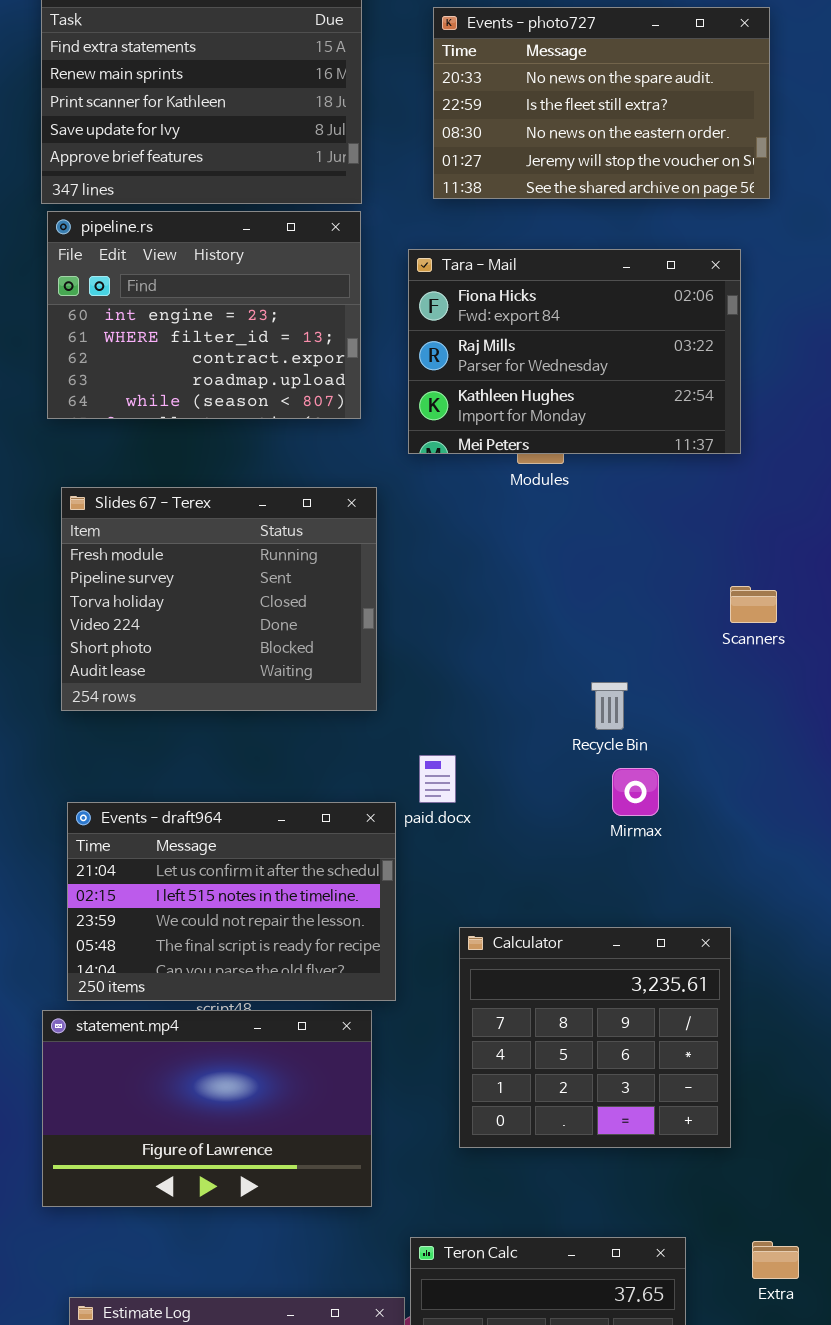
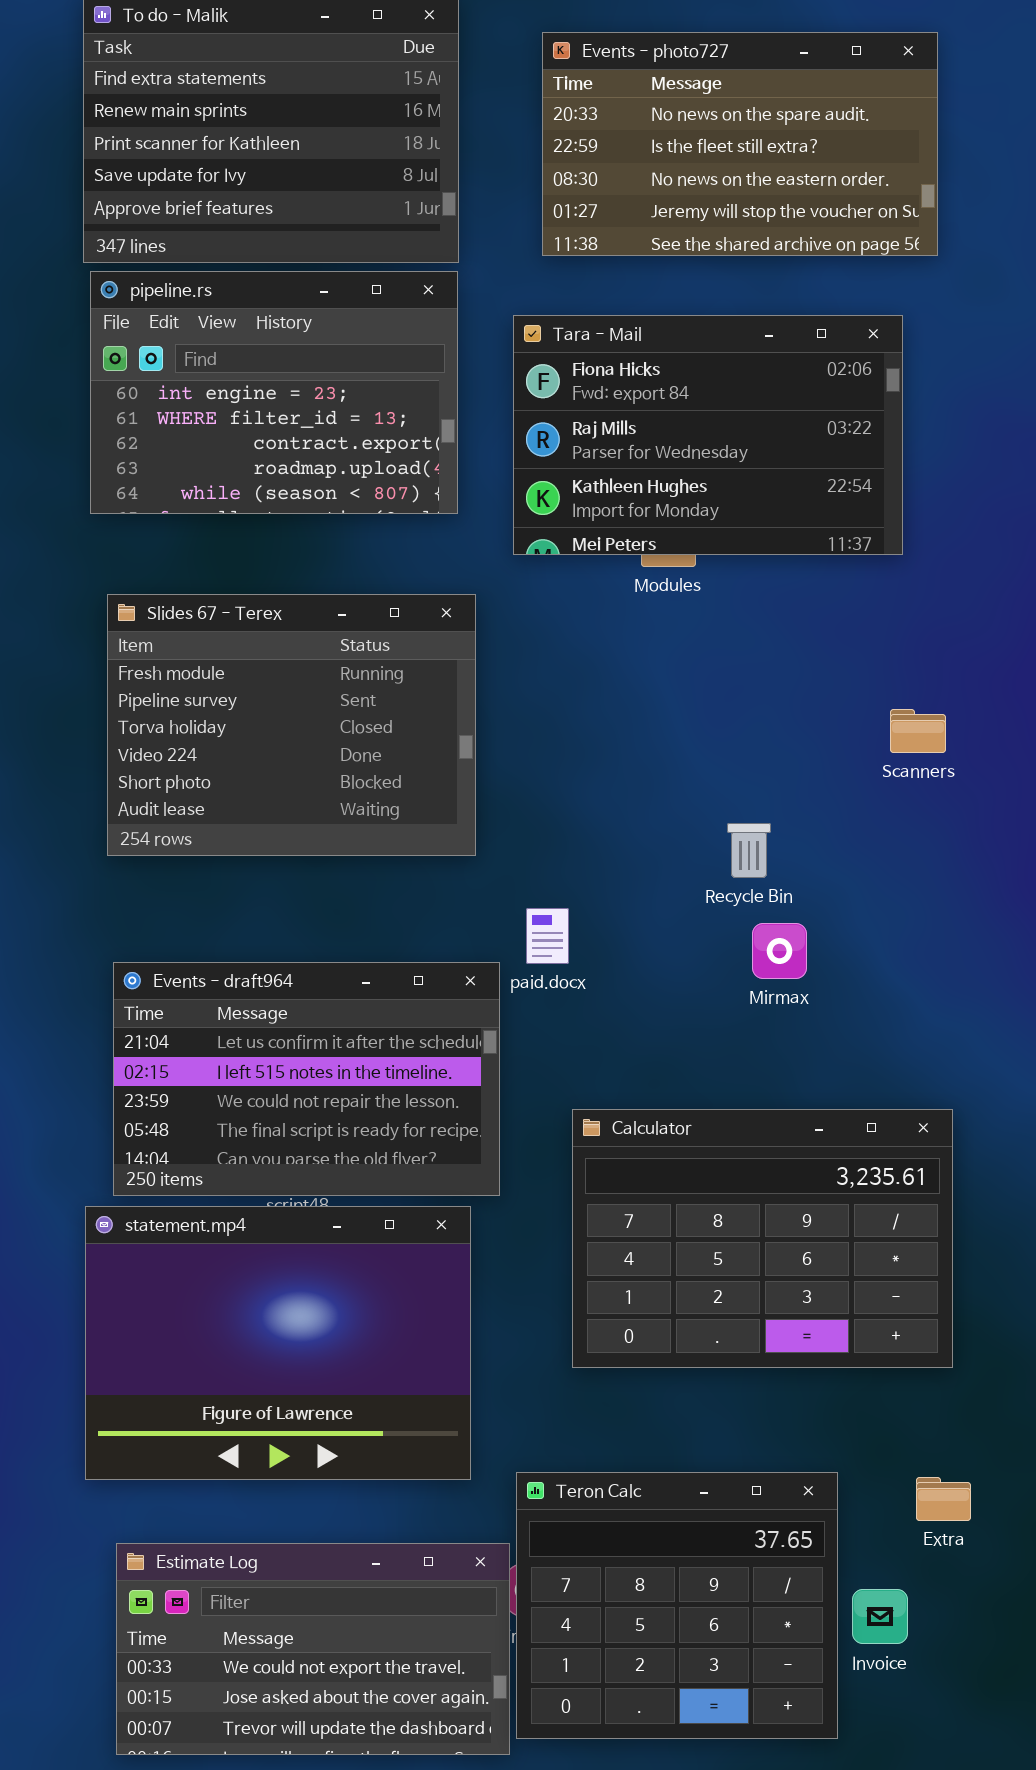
Calculator: [459,927,731,1148] -> [572,1109,953,1368], resized
statement.mp4: [42,1010,372,1207] -> [85,1206,471,1480], resized

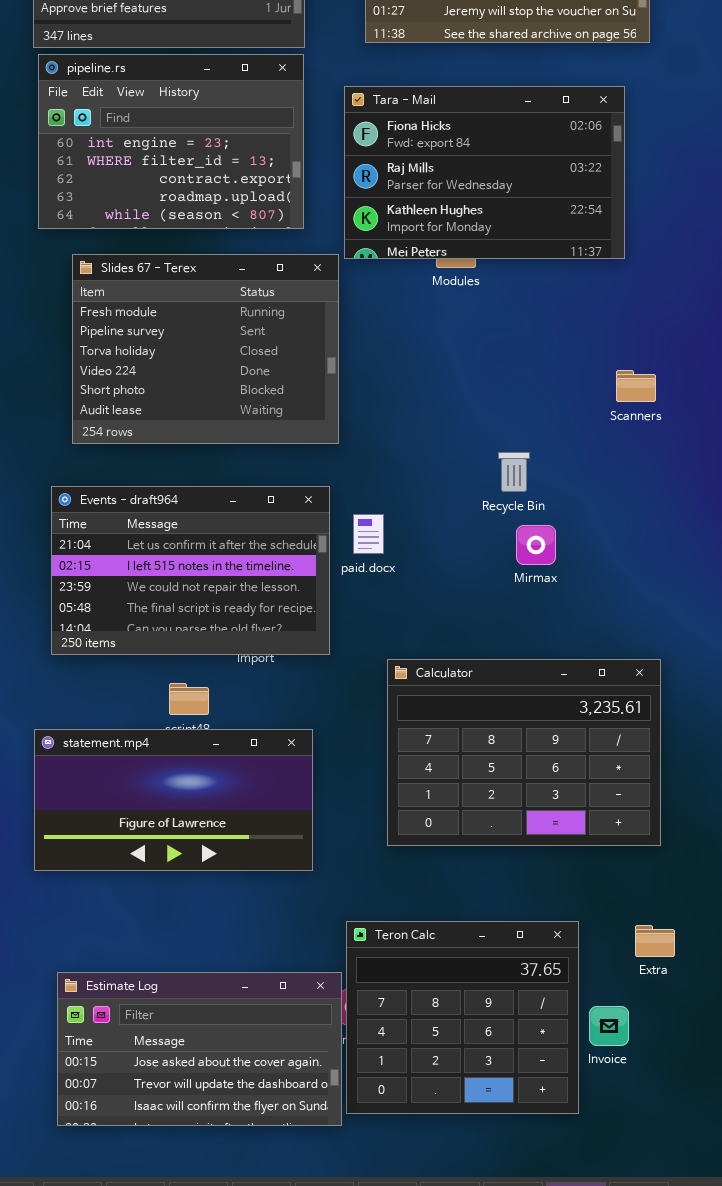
Slides 67 - Terex: [107,594,476,856] -> [72,254,339,444], moved
Events - draft964: [113,962,500,1196] -> [51,486,330,655], moved
statement.mp4: [85,1206,471,1480] -> [34,729,313,871], resized
Estimate Log: [116,1543,510,1755] -> [57,972,342,1126], scrolled down 1 row

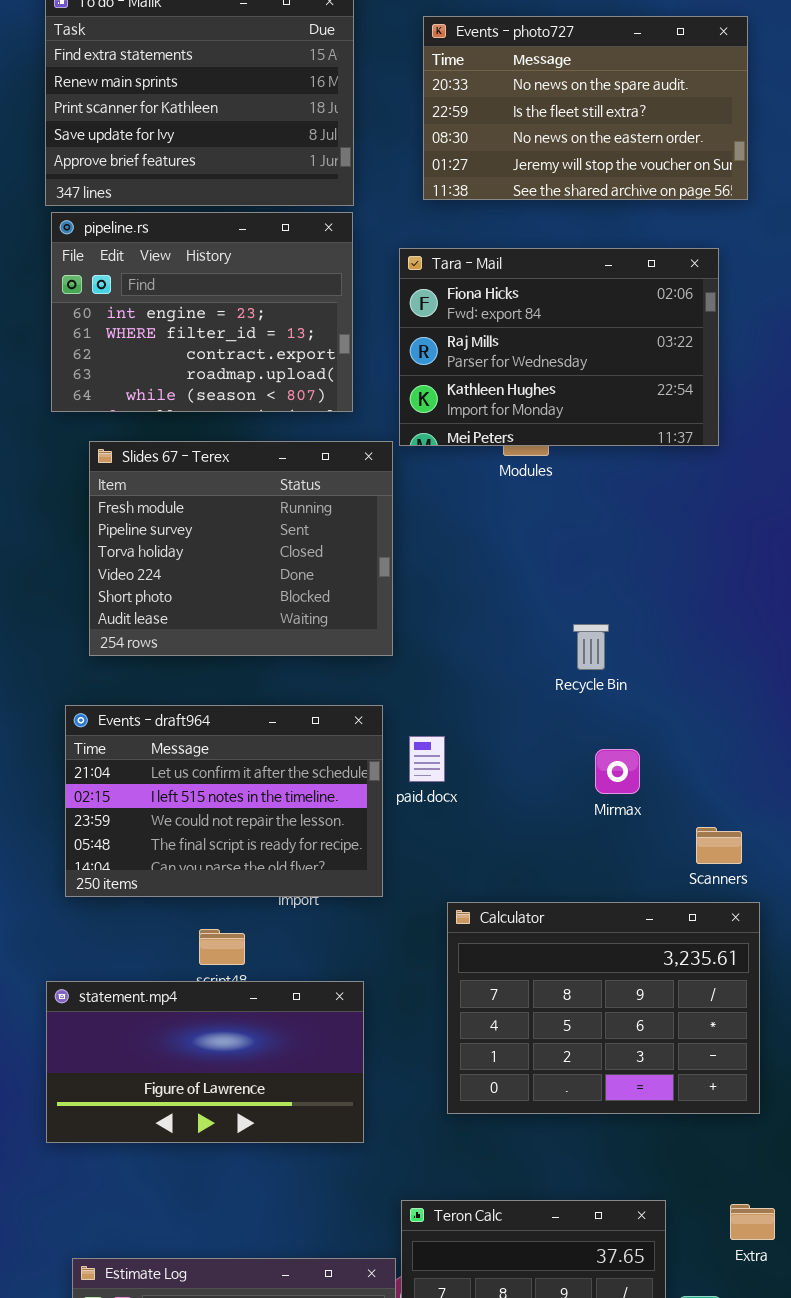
Scanners: [616,370,656,402] -> [696,827,742,864], moved
Recycle Bin: [498,452,530,492] -> [573,624,609,670], moved

